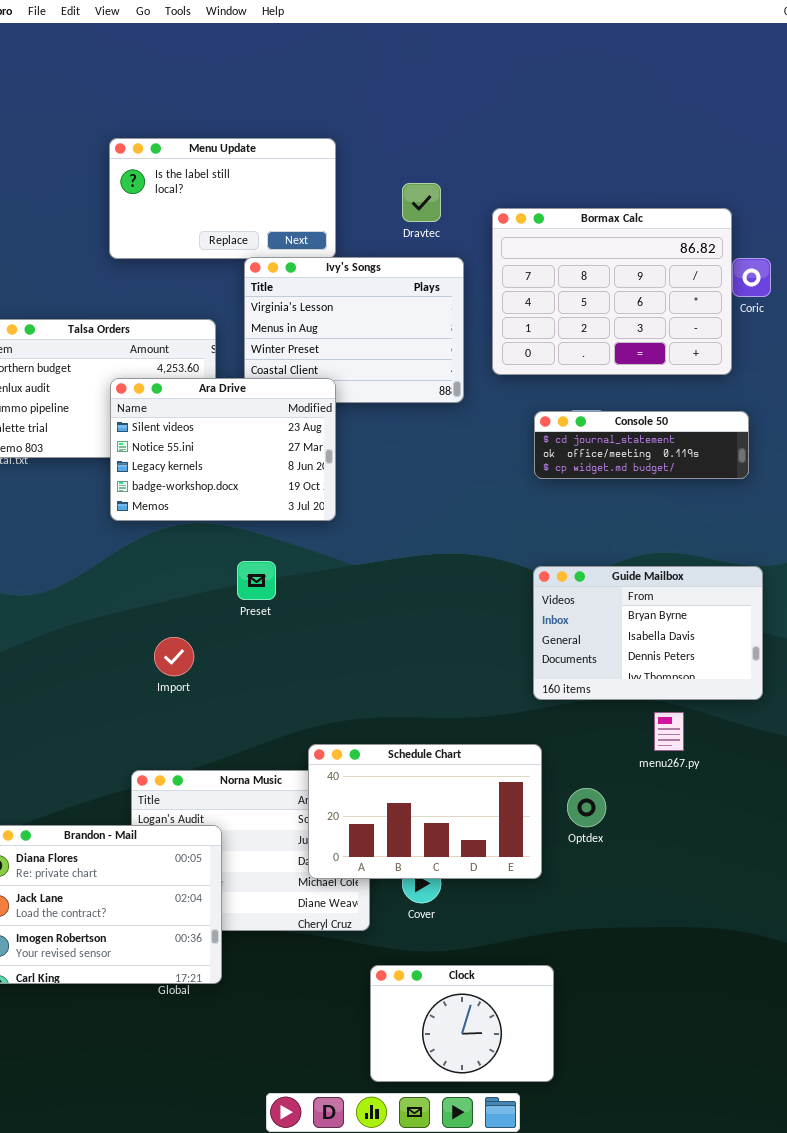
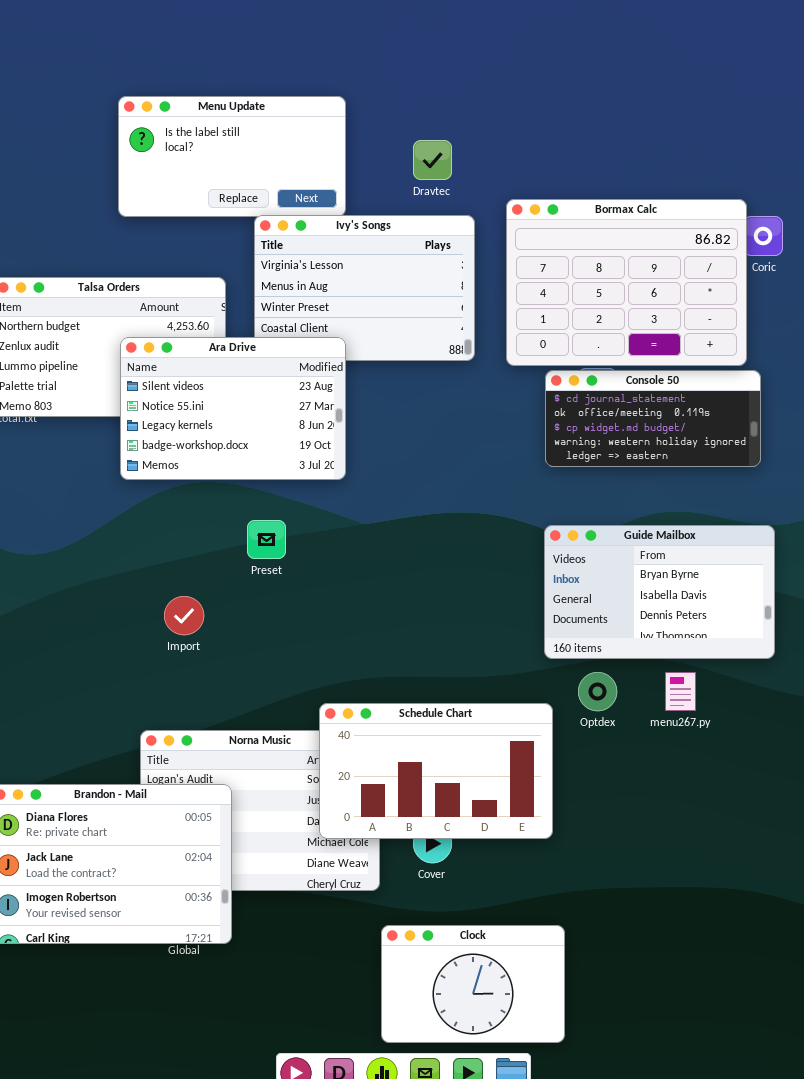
Bormax Calc: [492,208,732,375] -> [506,199,747,366], moved
Console 50: [534,411,749,479] -> [545,370,761,467], resized
Optdex: [567,788,606,827] -> [578,672,617,711], moved

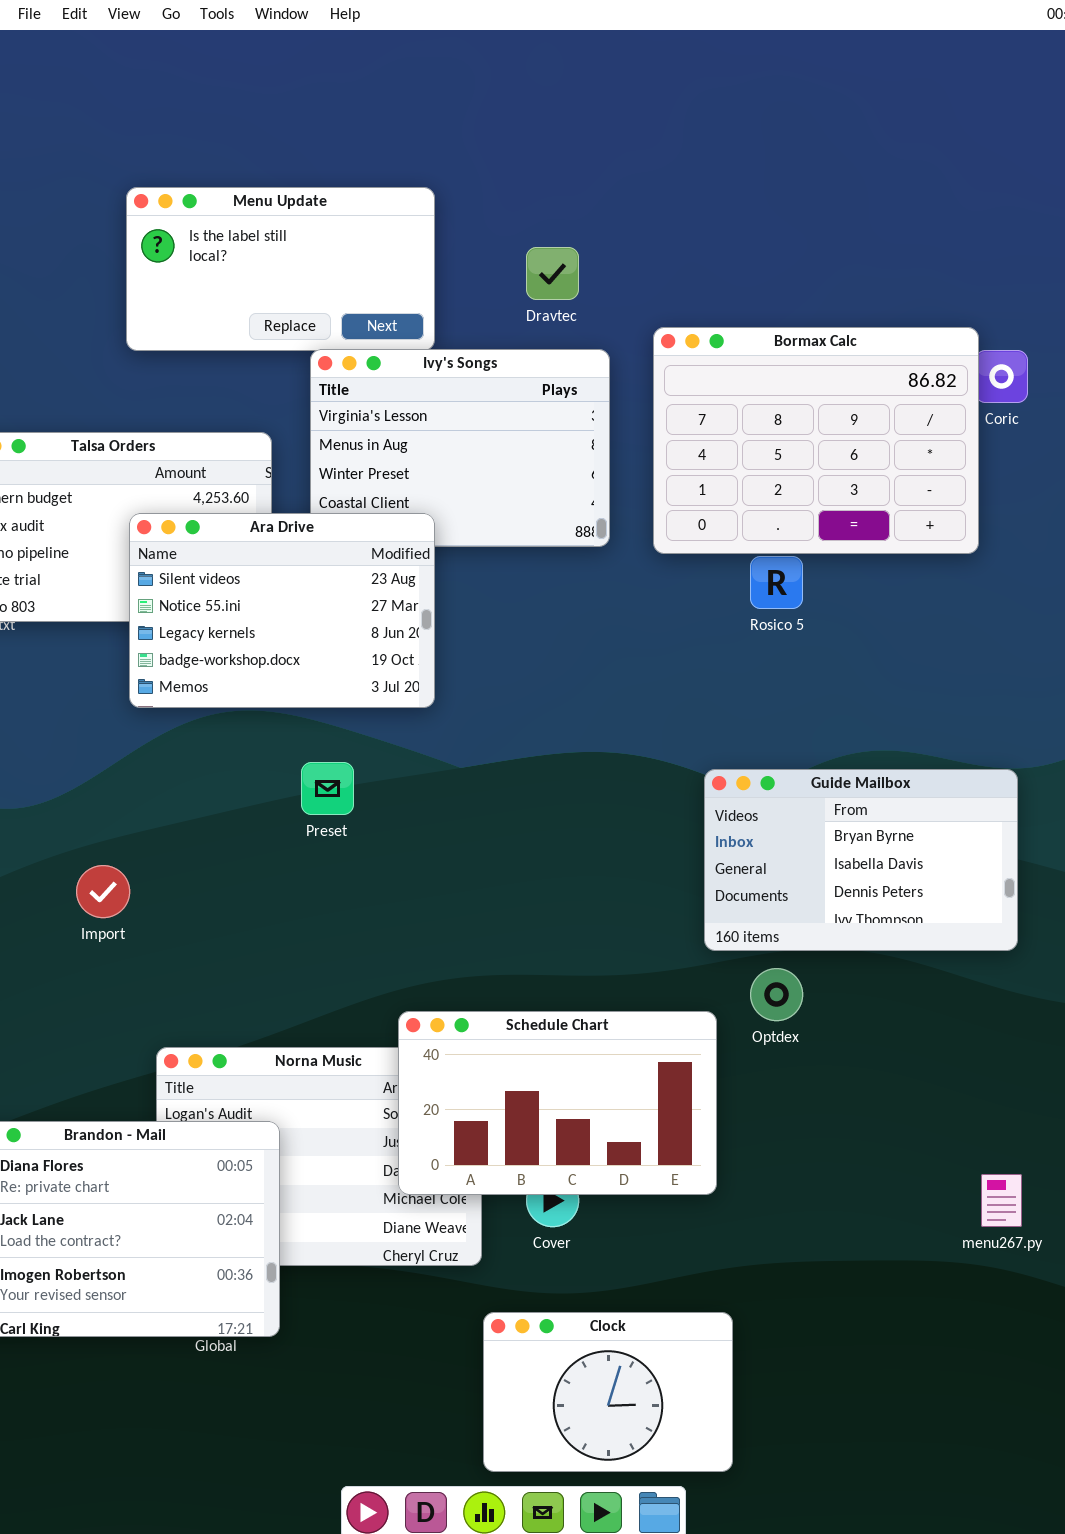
Console 50: [545,370,761,467] -> none, closed
Import: [164,596,204,635] -> [76,865,130,918], moved
menu267.py: [665,672,696,711] -> [981,1174,1022,1227], moved

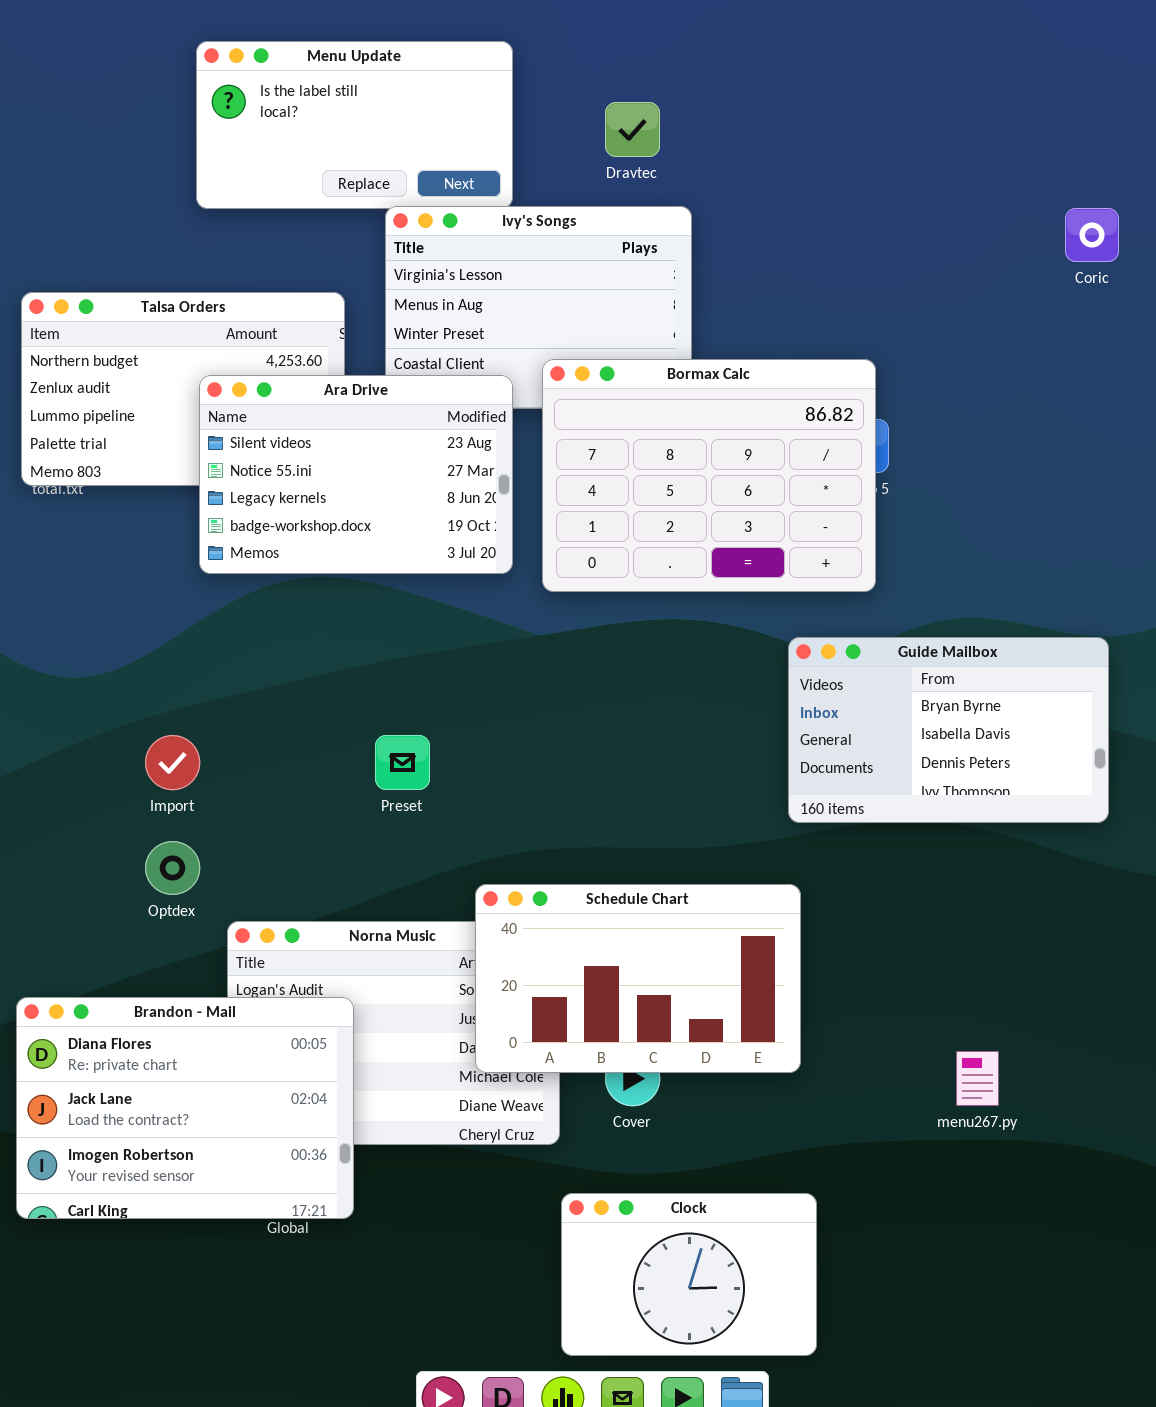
Bormax Calc: [653,327,979,554] -> [542,359,876,592], moved
Preset: [301,762,354,815] -> [375,735,430,790], moved
Optdex: [750,968,803,1021] -> [145,841,200,895], moved
menu267.py: [981,1174,1022,1227] -> [956,1051,999,1106], moved

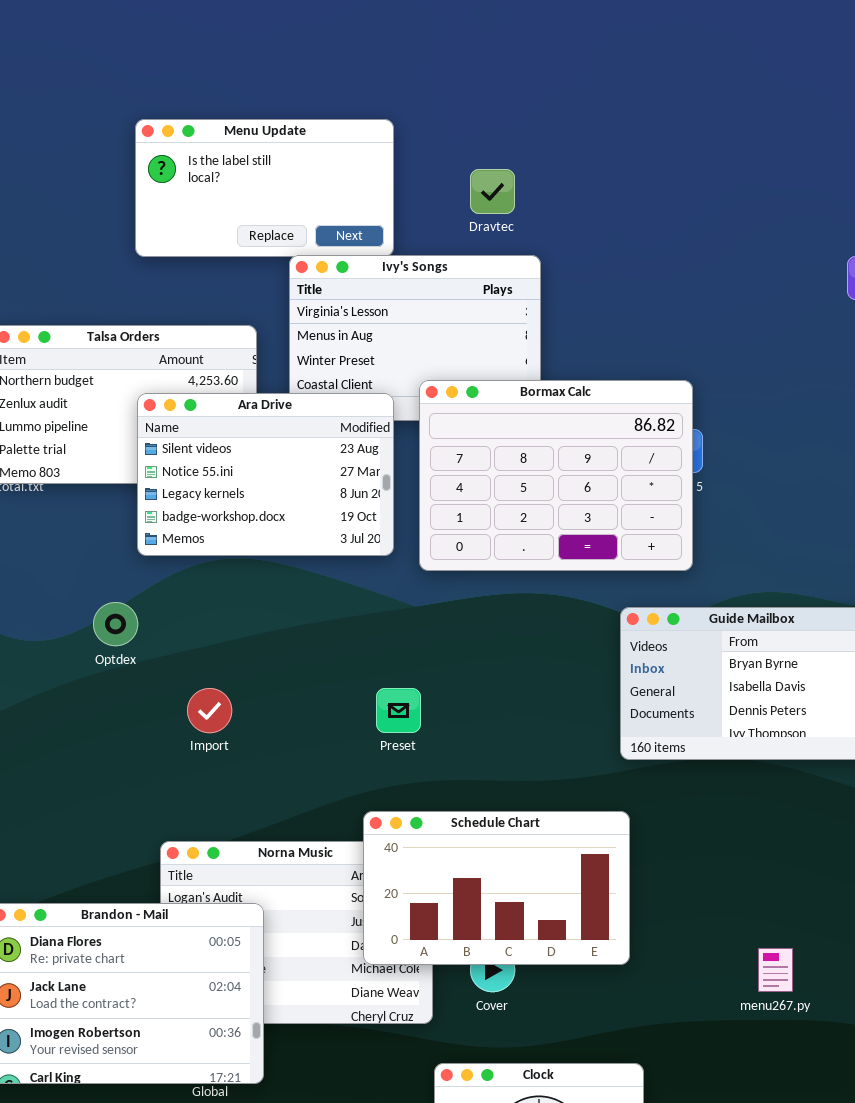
Import: [145,735,200,790] -> [187,688,232,733], moved
Preset: [375,735,430,790] -> [376,688,421,733], moved
Optdex: [145,841,200,895] -> [93,602,138,646], moved

